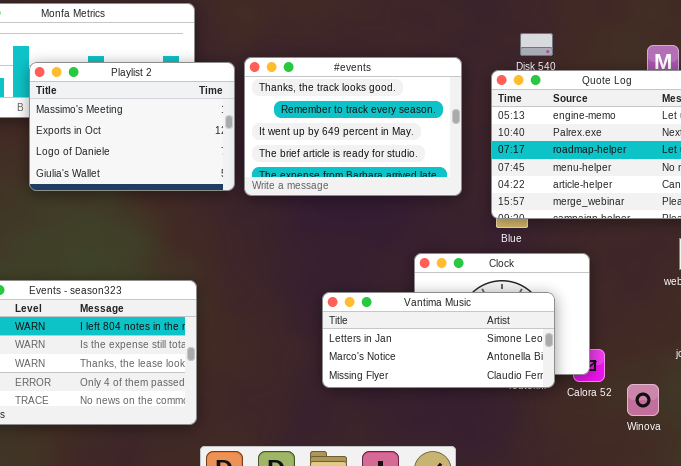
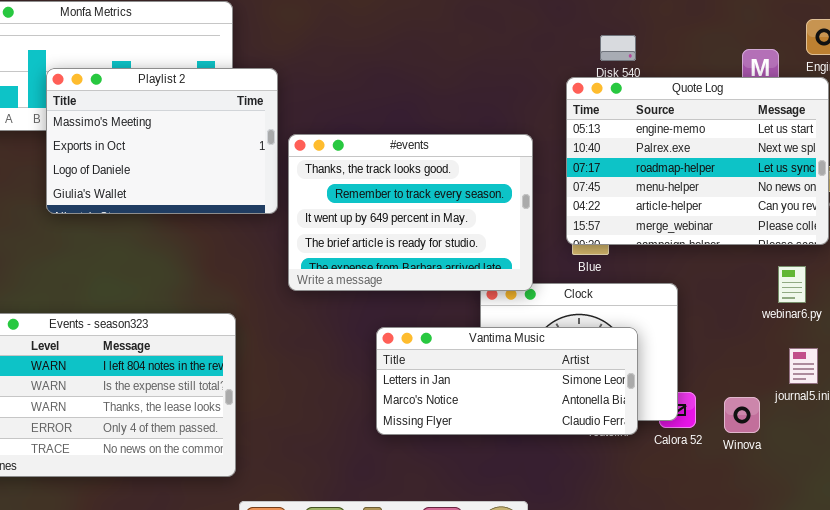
#events: [244,57,462,196] -> [288,134,533,291], moved
Winova: [627,384,659,416] -> [724,397,760,433], moved

